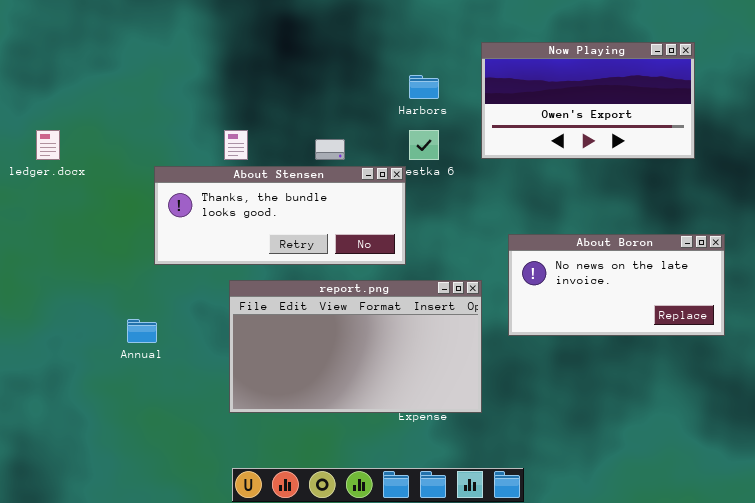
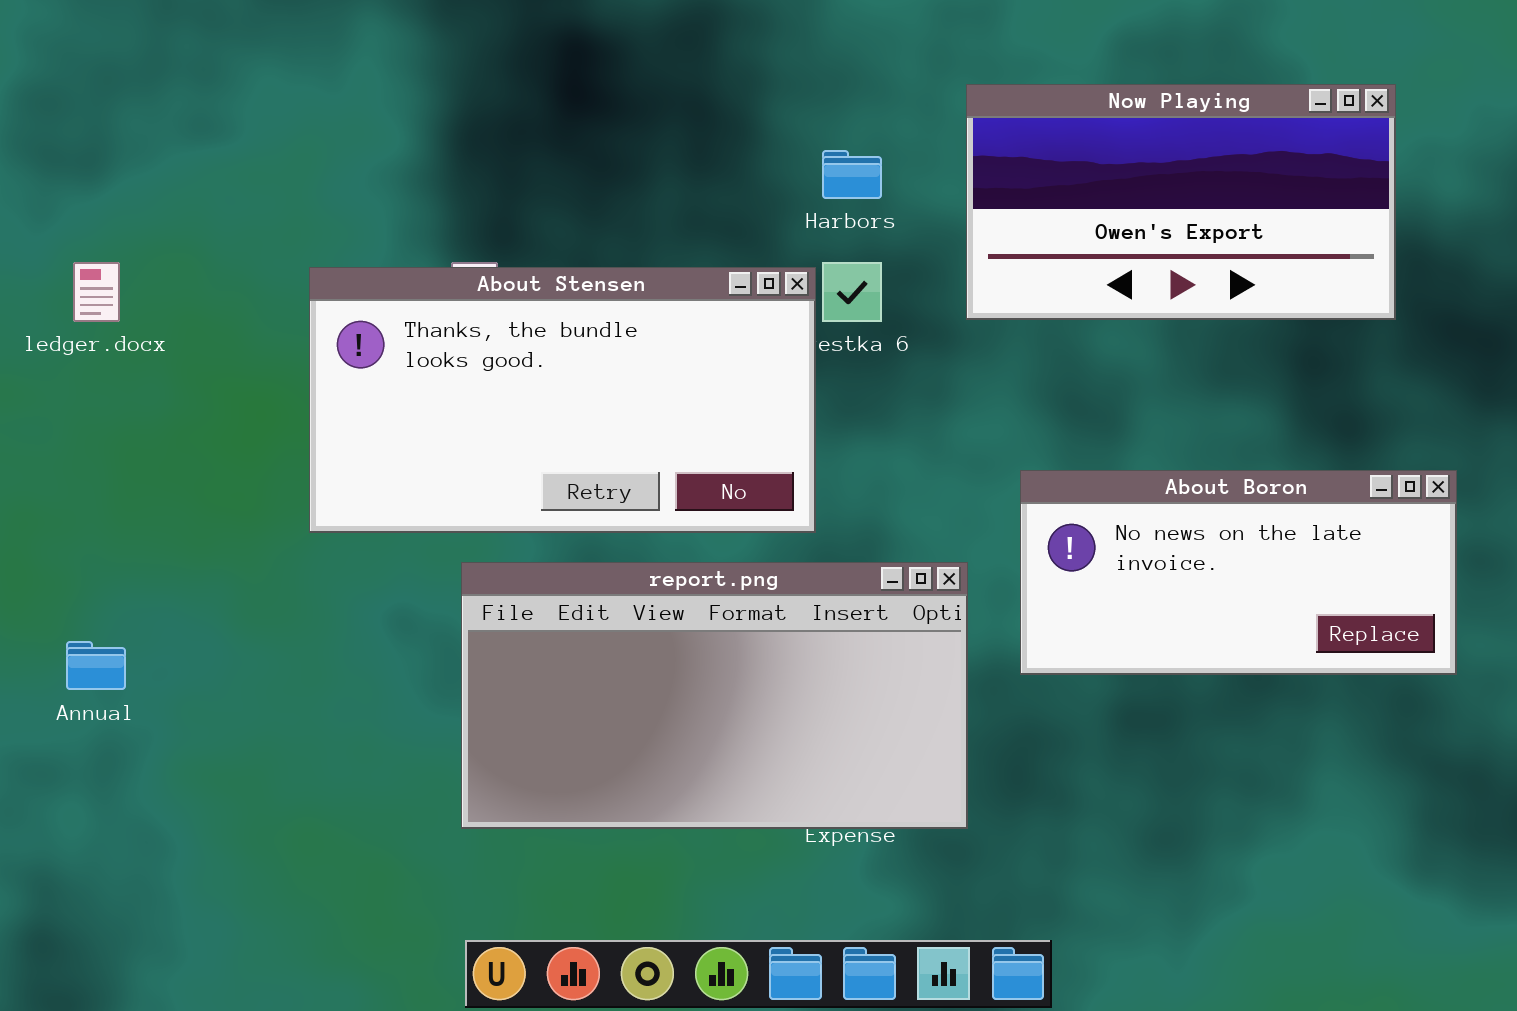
About Stensen: [154,166,406,265] -> [309,267,816,533], resized
Annual: [127,319,157,343] -> [66,641,126,690], moved

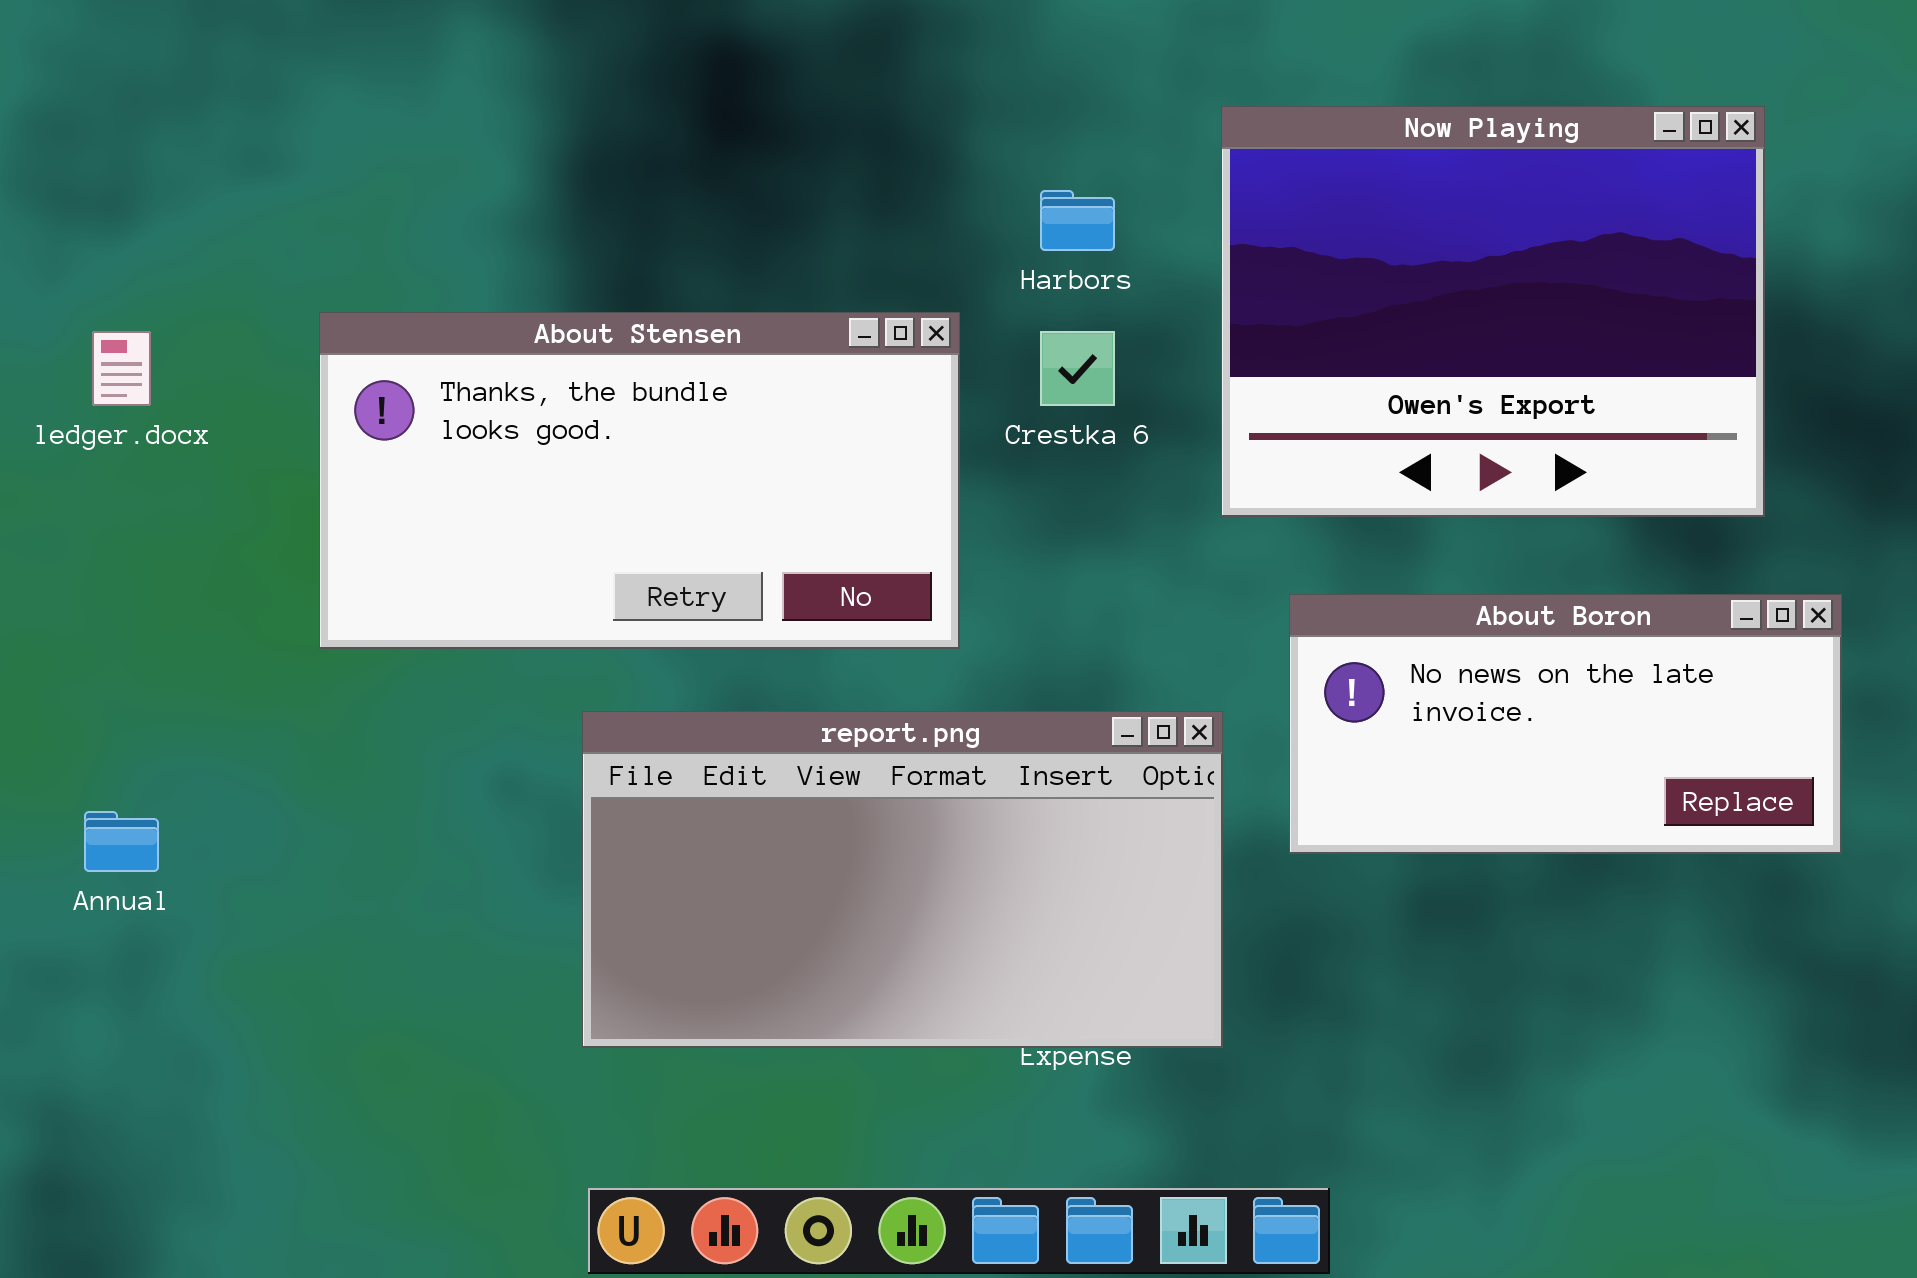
Now Playing: [966,84,1396,320] -> [1221,106,1765,517], resized
About Stensen: [309,267,816,533] -> [319,312,960,649], moved

